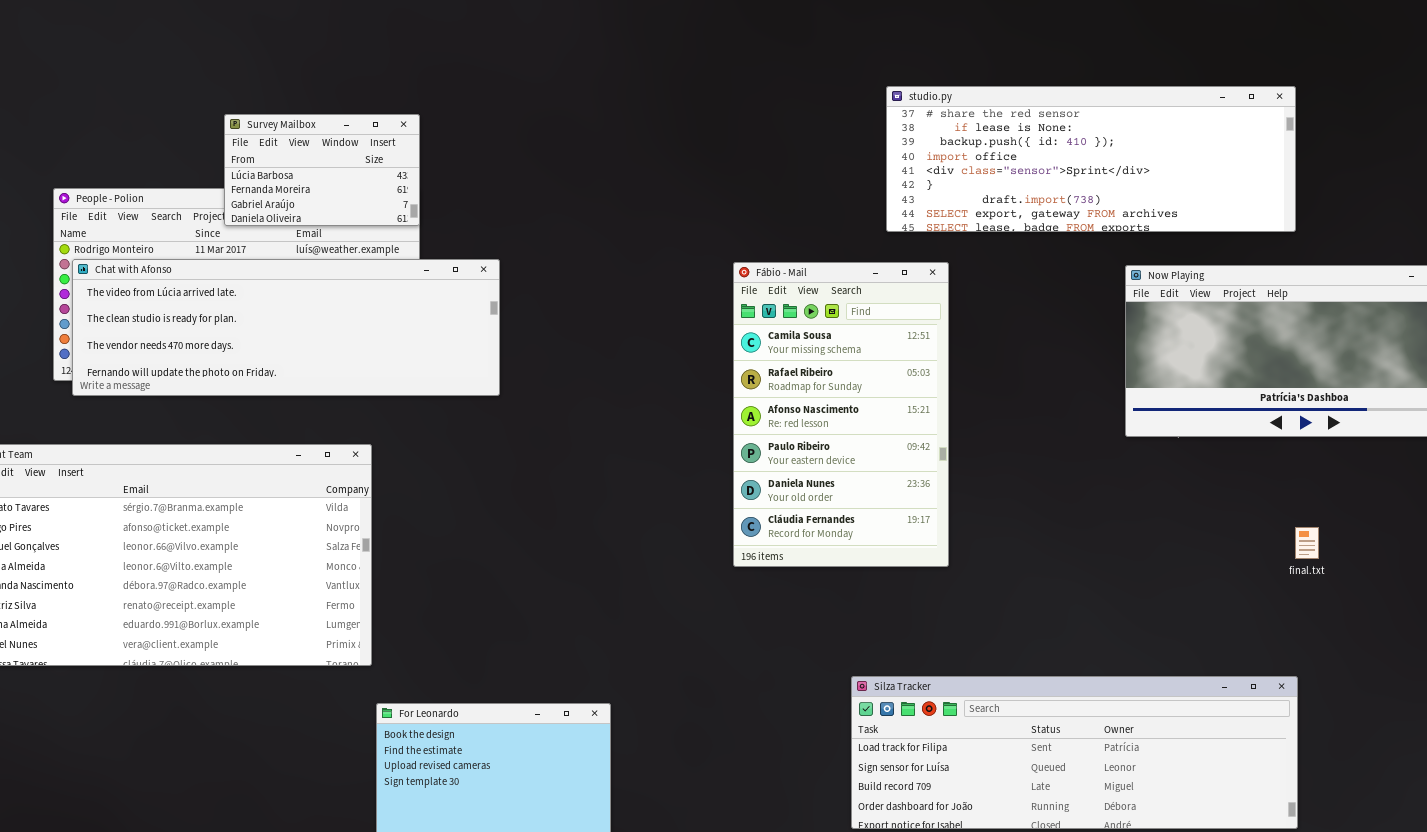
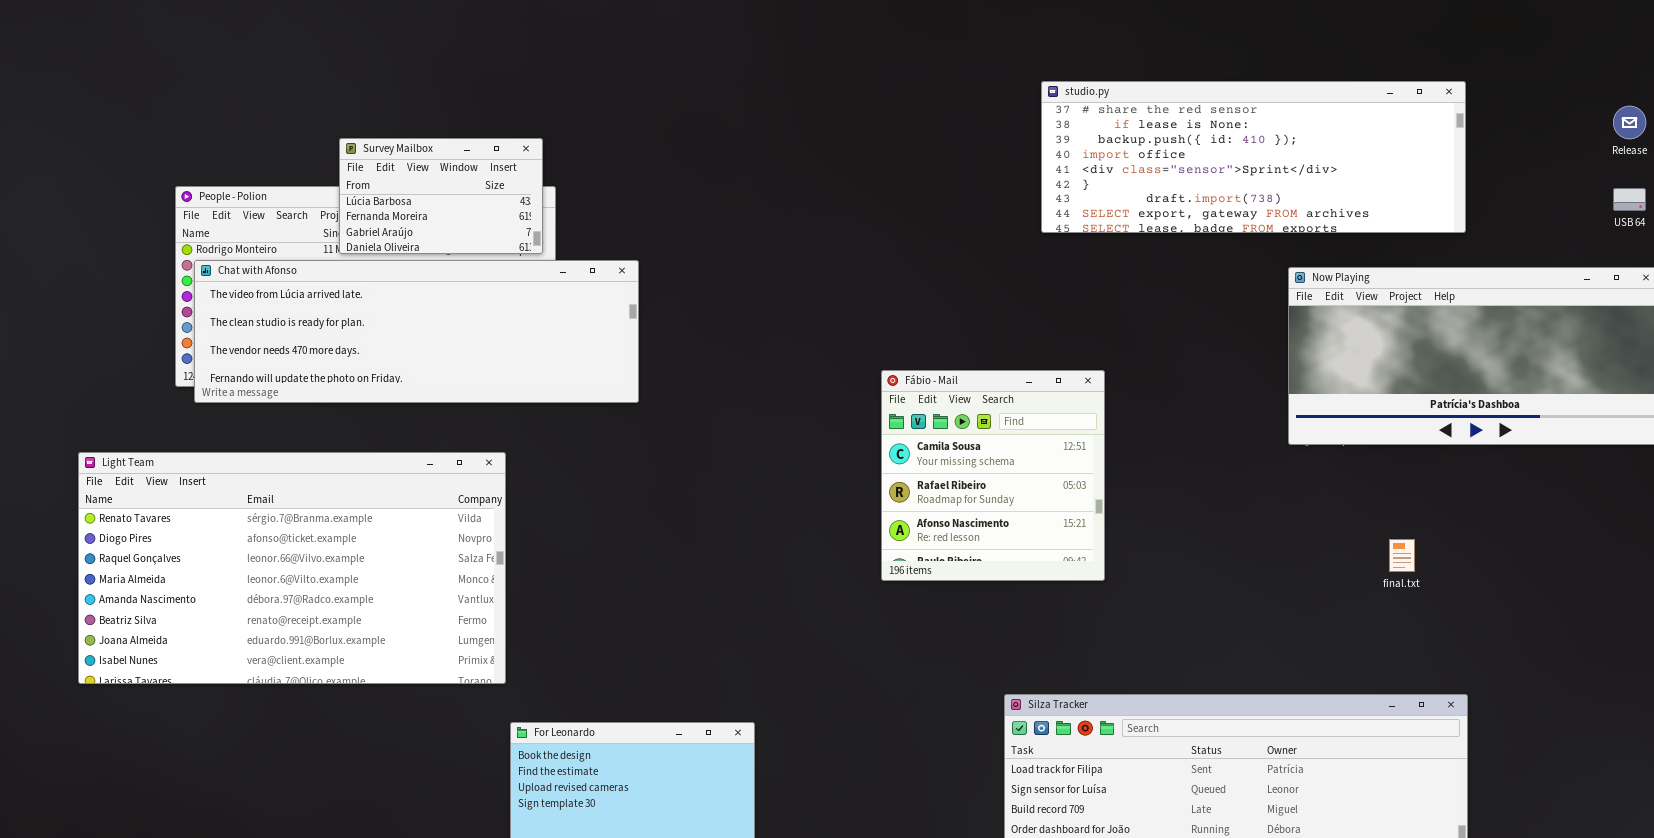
Survey Mailbox: [224,114,420,226] -> [339,138,543,254], moved
Fábio - Mail: [733,262,949,567] -> [881,370,1105,581], resized
final.txt: [1295,527,1319,559] -> [1389,539,1415,572], moved

